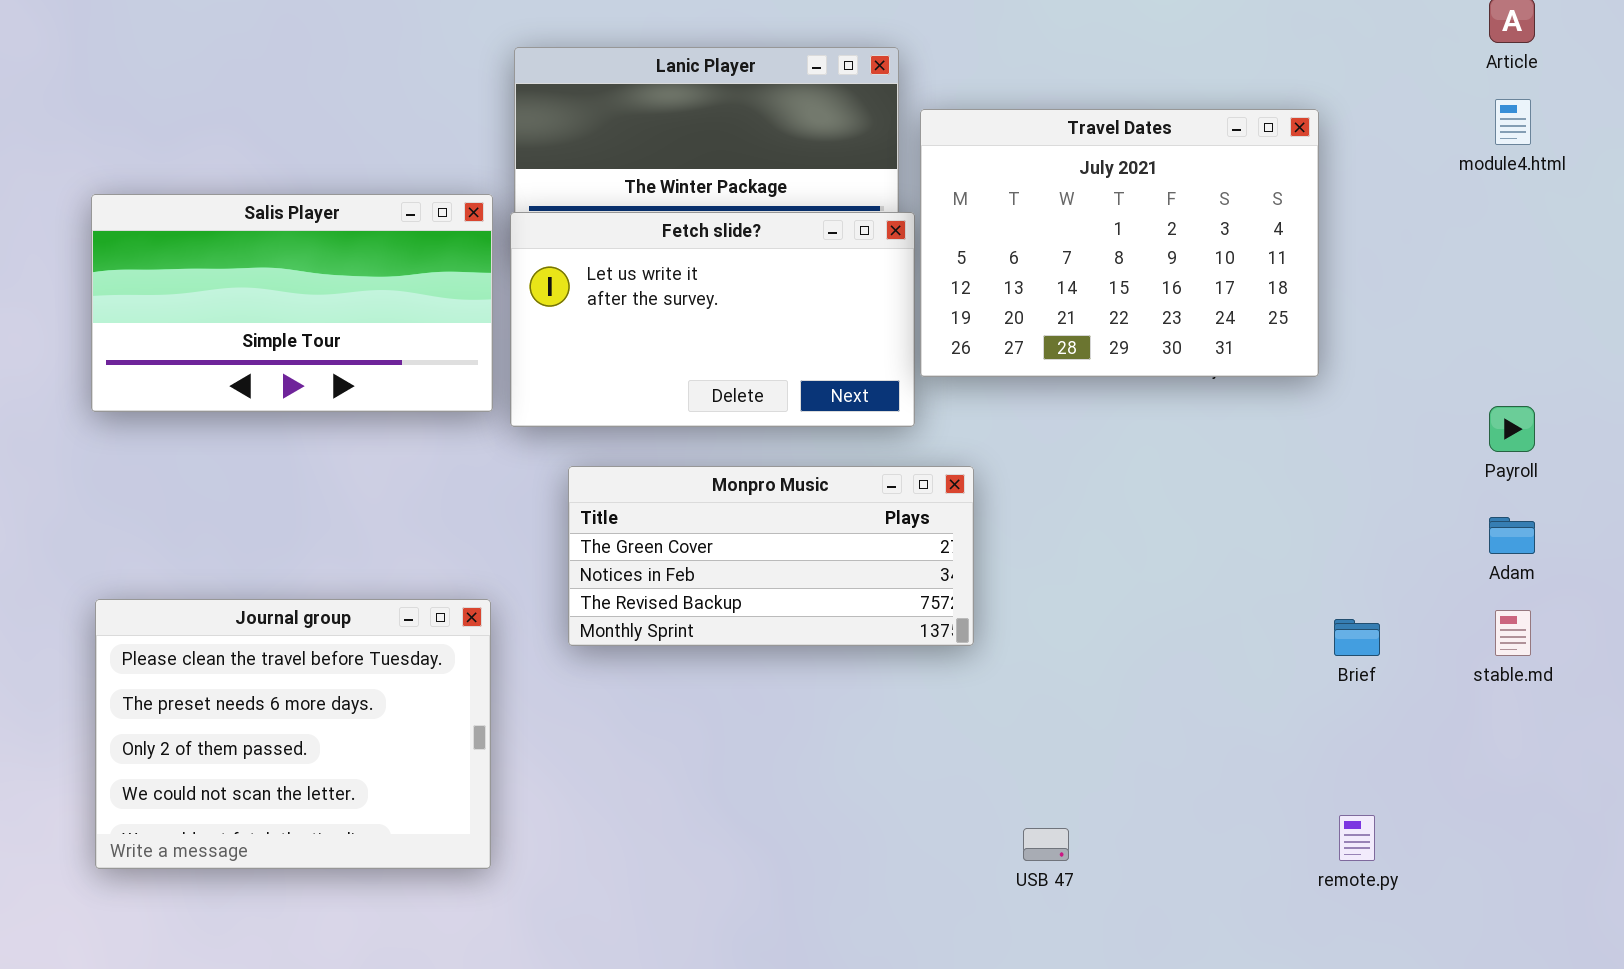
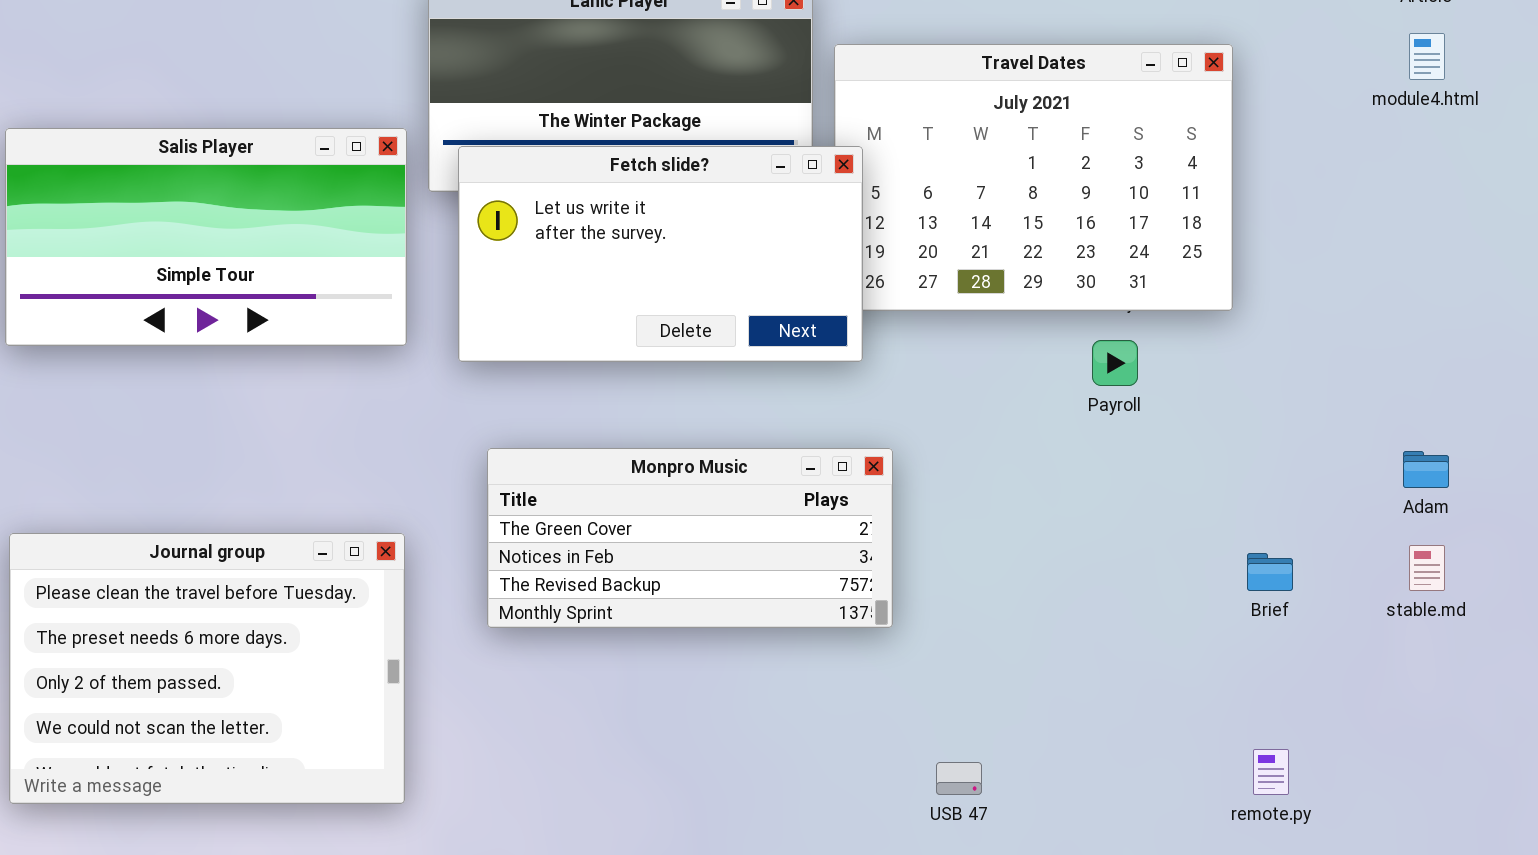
Fetch slide?: [510,212,915,427] -> [458,146,863,362], moved
Payroll: [1489,406,1535,452] -> [1092,340,1138,386], moved
Monpro Music: [568,466,974,646] -> [487,448,893,628], moved

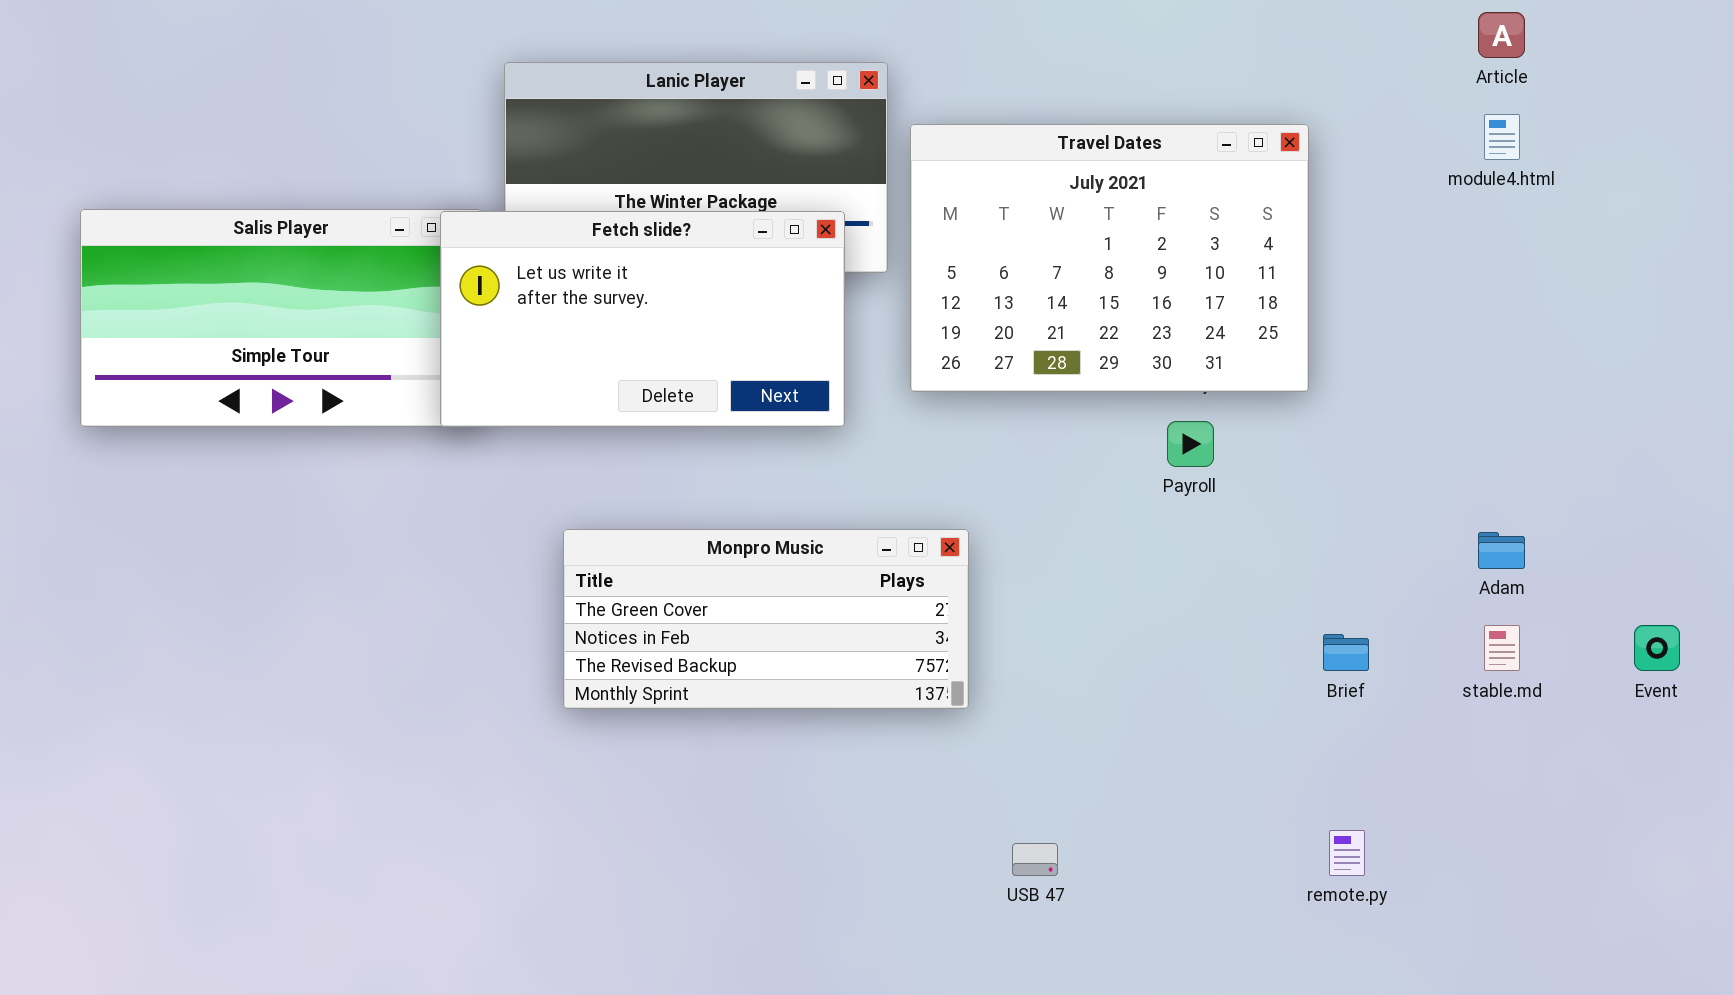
Fetch slide?: [458,146,863,362] -> [440,211,845,427], moved
Journal group: [9,533,405,804] -> none, closed

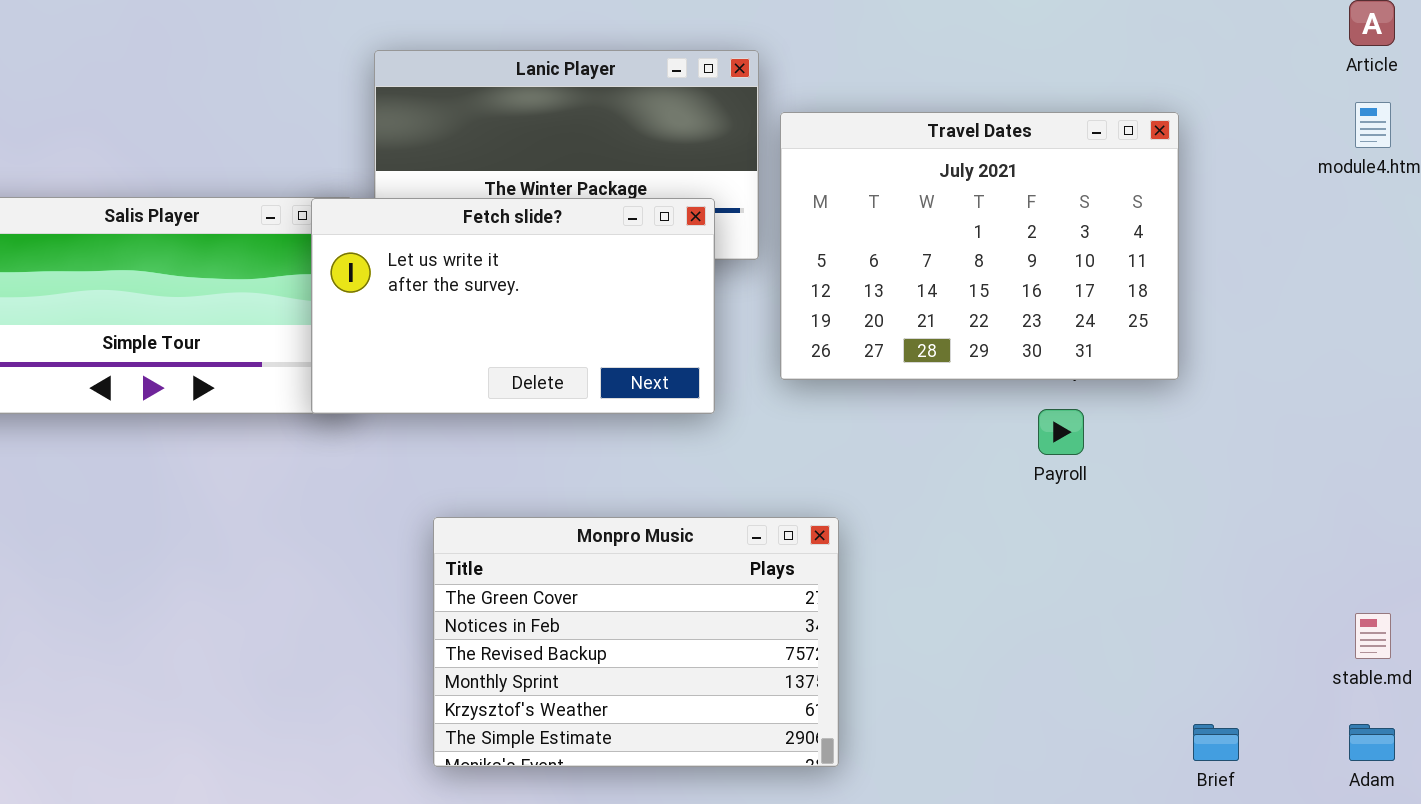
Monpro Music: [563,529,969,709] -> [433,517,839,767], resized
Adam: [1478,532,1525,569] -> [1349,724,1395,761], moved
Brief: [1323,634,1369,671] -> [1193,724,1239,761], moved

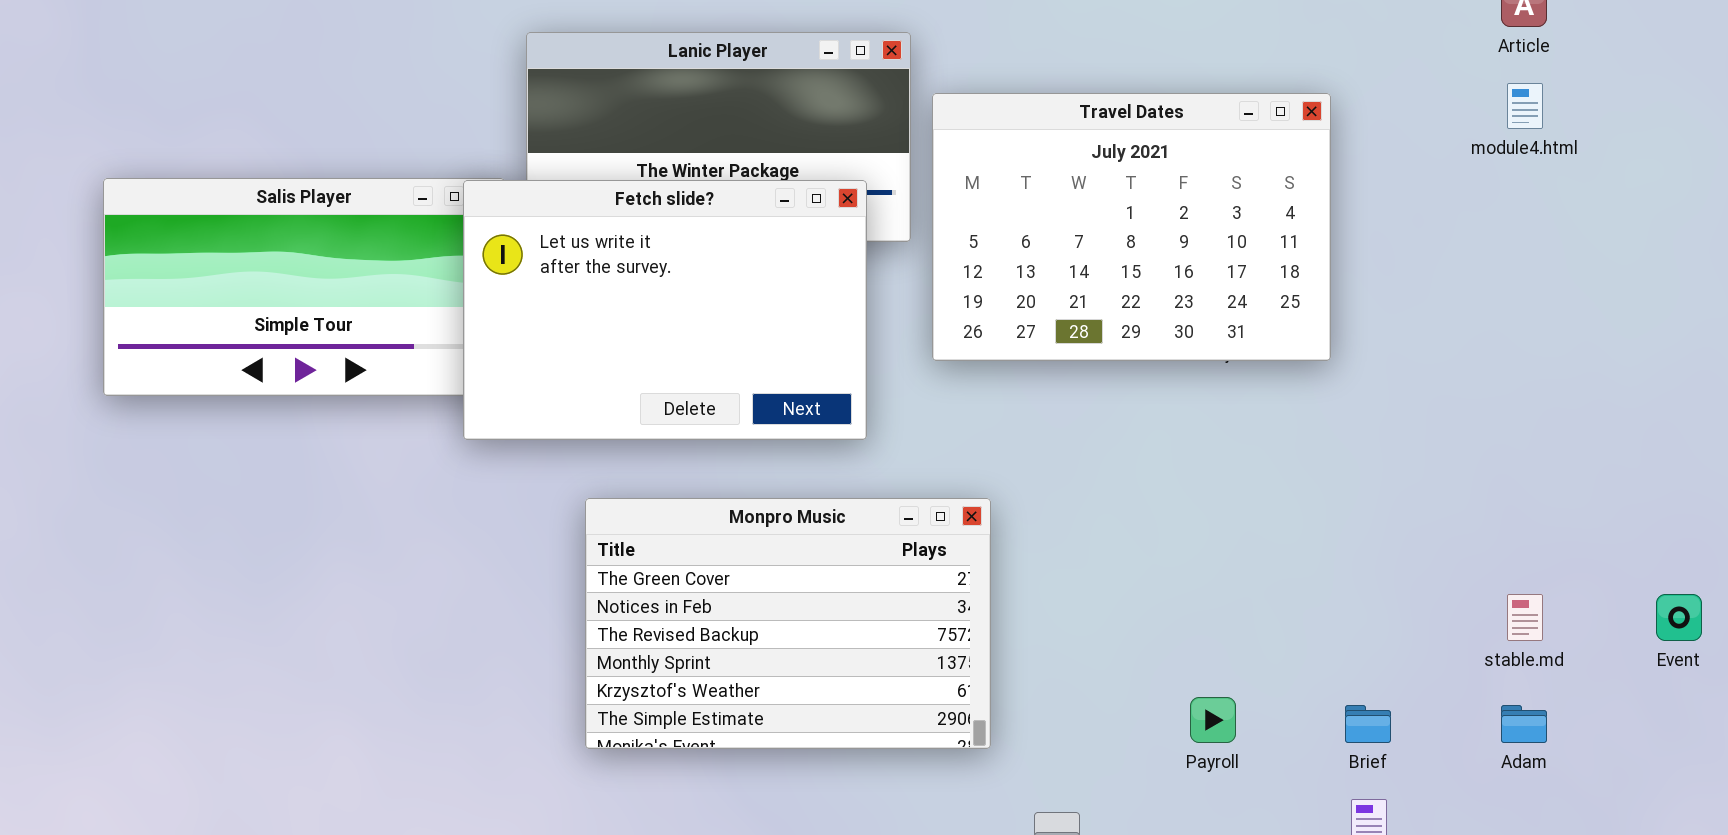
Fetch slide?: [311,198,715,414] -> [463,180,867,440], resized
Payroll: [1038,409,1084,455] -> [1190,697,1236,743], moved

